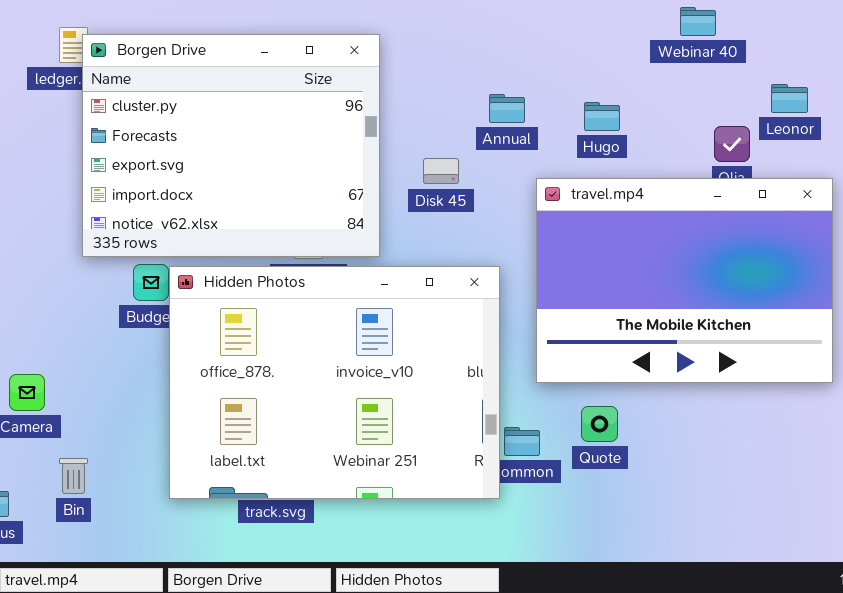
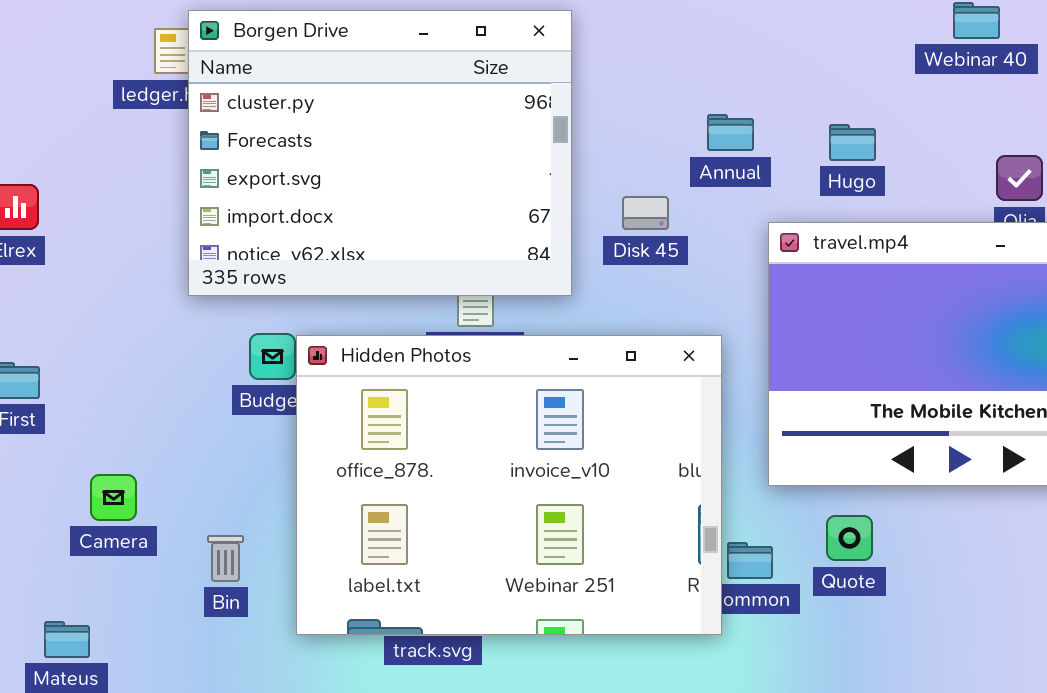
Borgen Drive: [82,34,380,257] -> [188,10,572,296], moved
Bin: [59,458,88,494] -> [207,535,244,582], moved

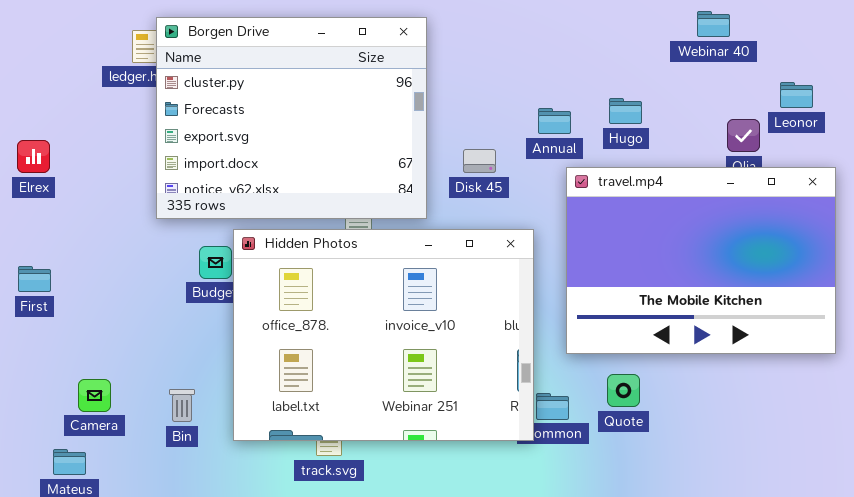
Annual: [707,114,754,151] -> [538,108,571,134], moved
Hidden Photos: [296,335,722,635] -> [233,229,534,441], moved
Camera: [90,474,137,521] -> [78,379,111,412], moved

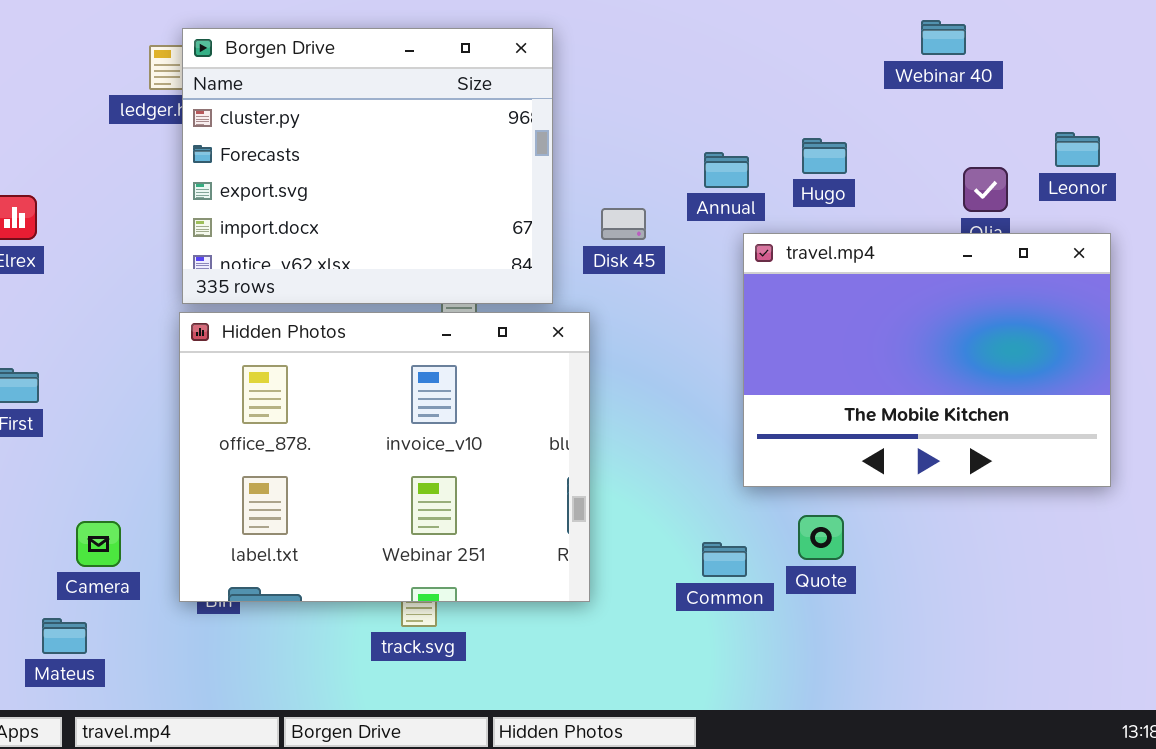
Leonor: [780,82,813,108] -> [1055,132,1100,167], moved
Hidden Photos: [233,229,534,441] -> [179,312,590,602], moved

